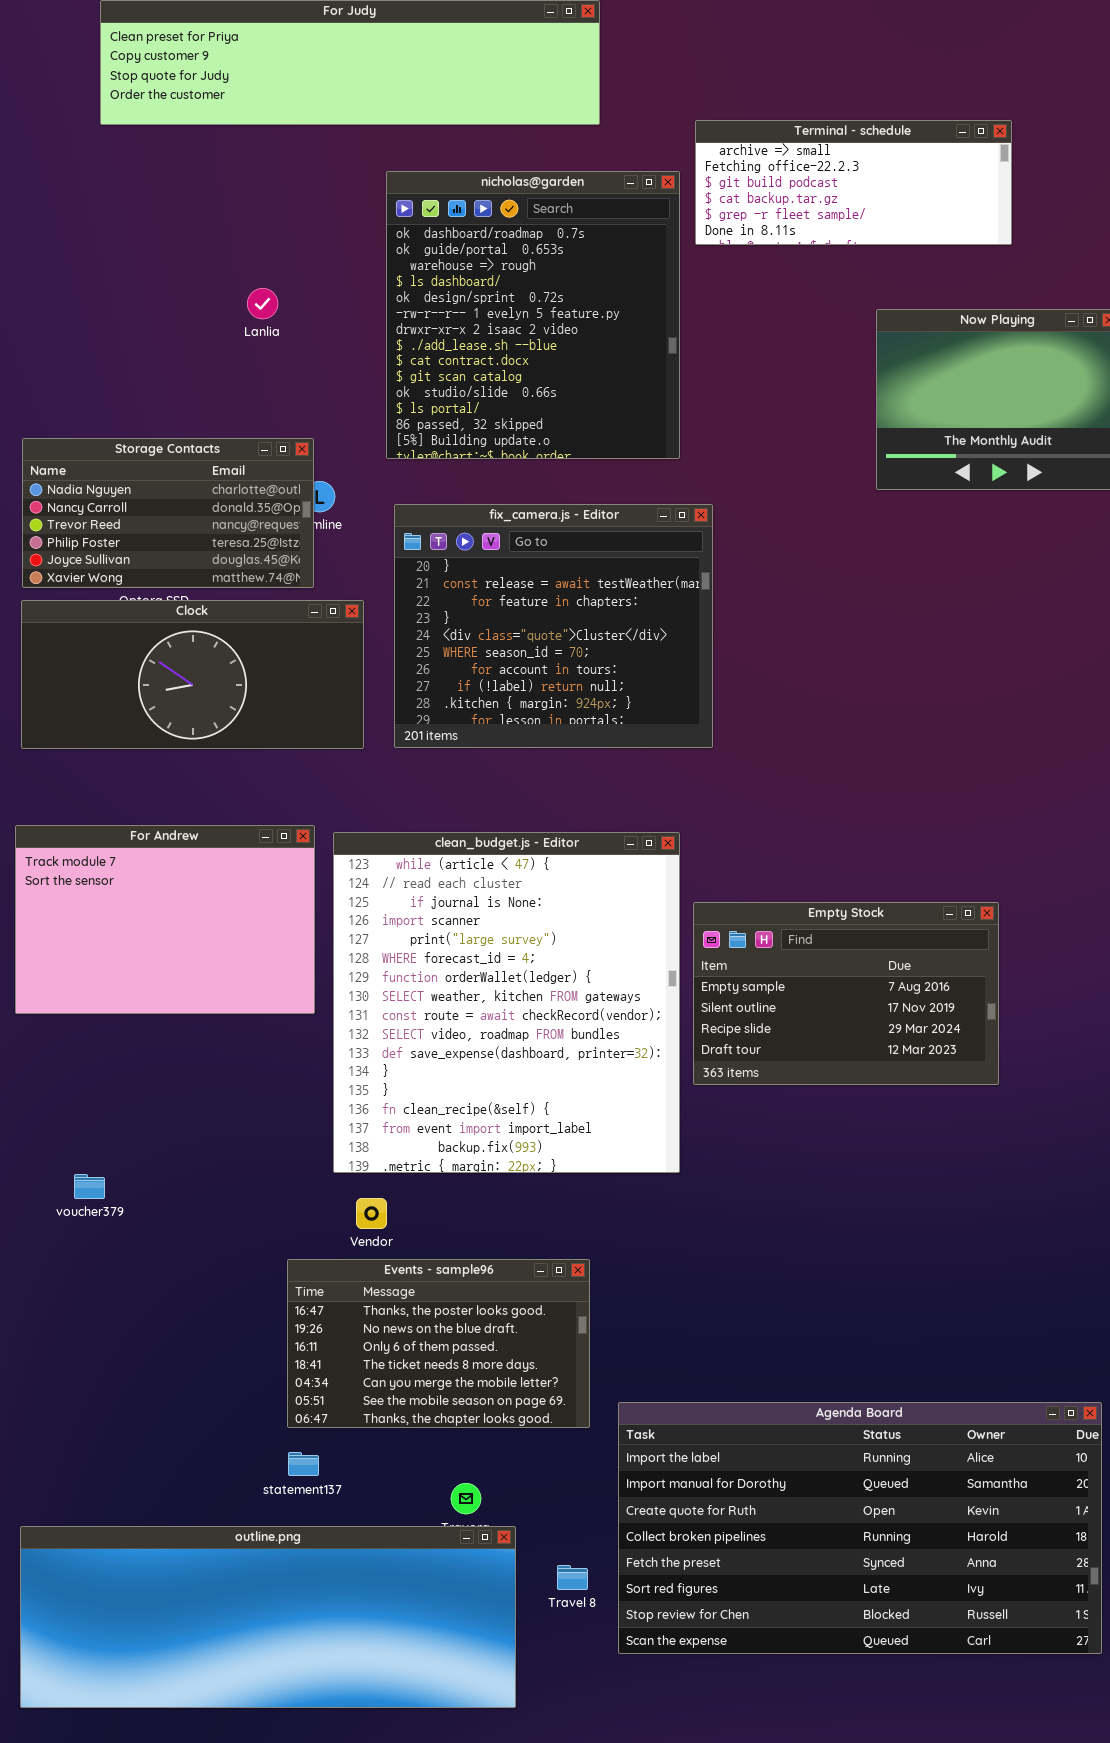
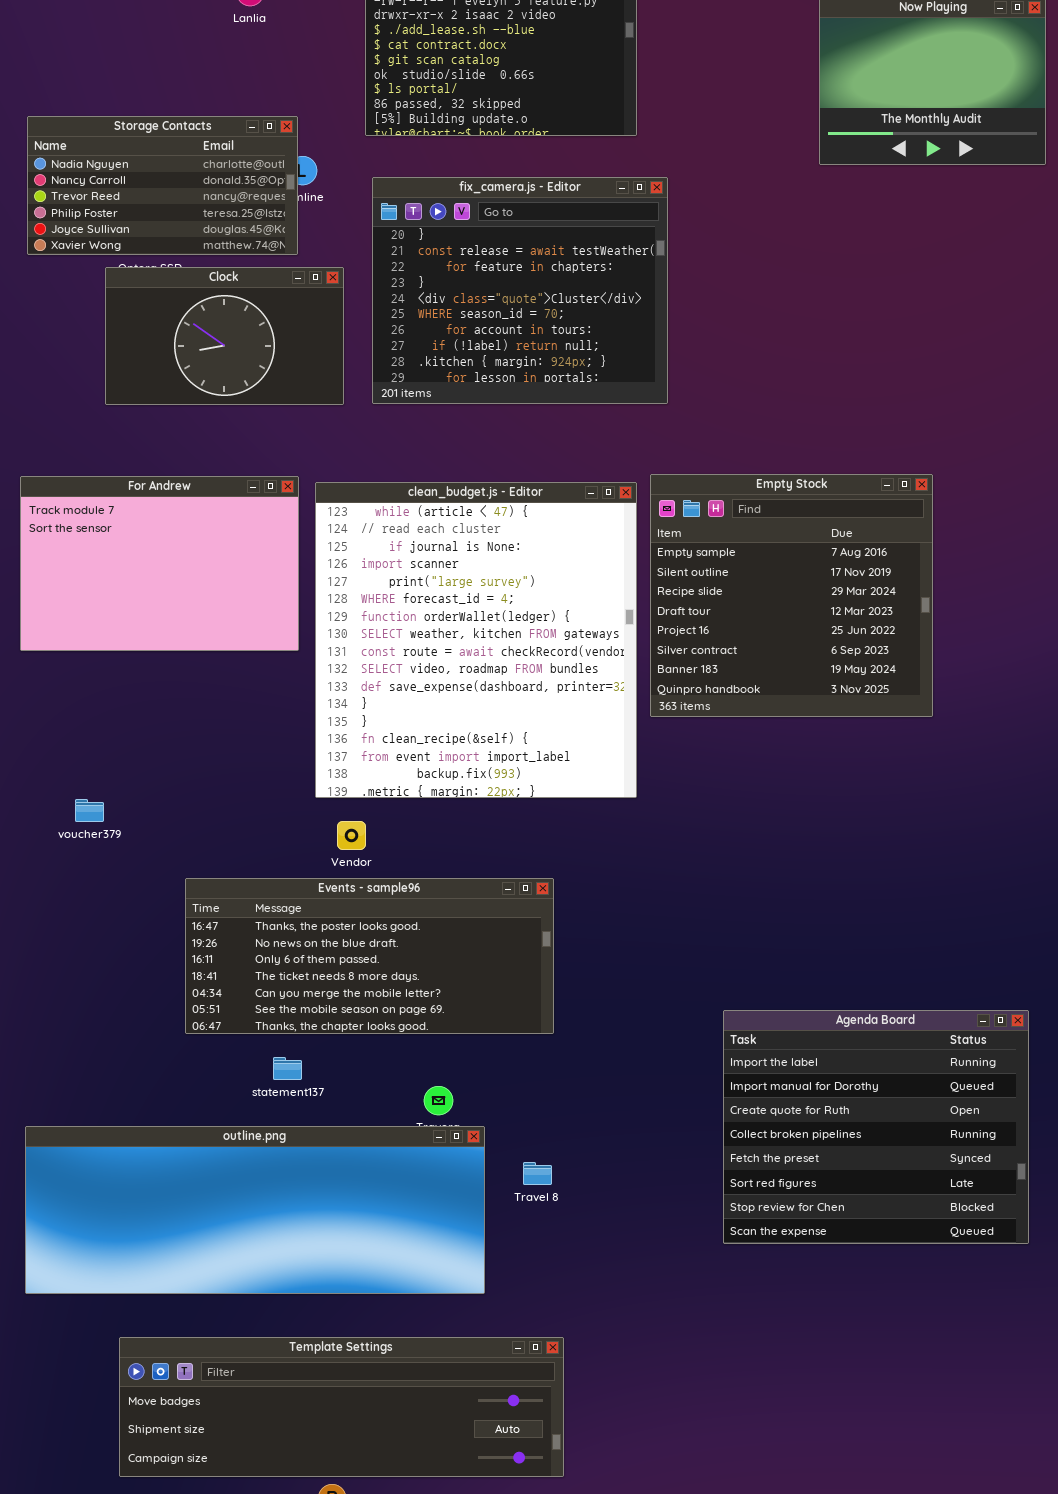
Clock: [21,600,364,749] -> [105,267,344,405], resized
Empty Stock: [693,902,999,1085] -> [650,474,933,717], resized
Events - sample96: [287,1259,590,1428] -> [185,878,554,1034], resized
Agenda Board: [618,1402,1102,1654] -> [723,1010,1029,1244], resized

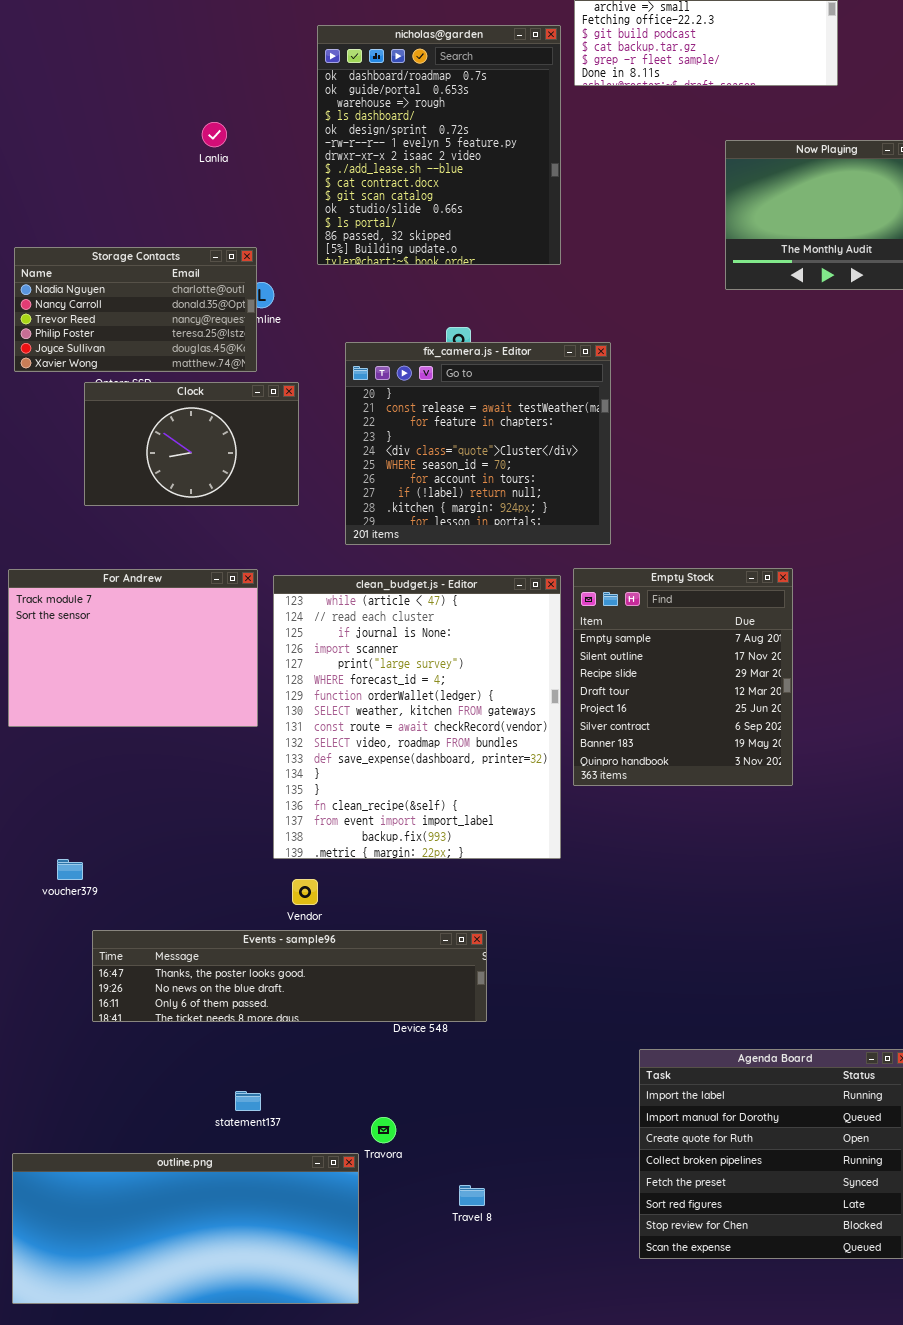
fix_camera.js - Editor: [372,177,668,404] -> [345,342,611,545], moved
Empty Stock: [650,474,933,717] -> [573,568,793,786], resized
Events - sample96: [185,878,554,1034] -> [92,930,487,1022], resized
outline.png: [25,1126,485,1294] -> [12,1153,359,1304], resized

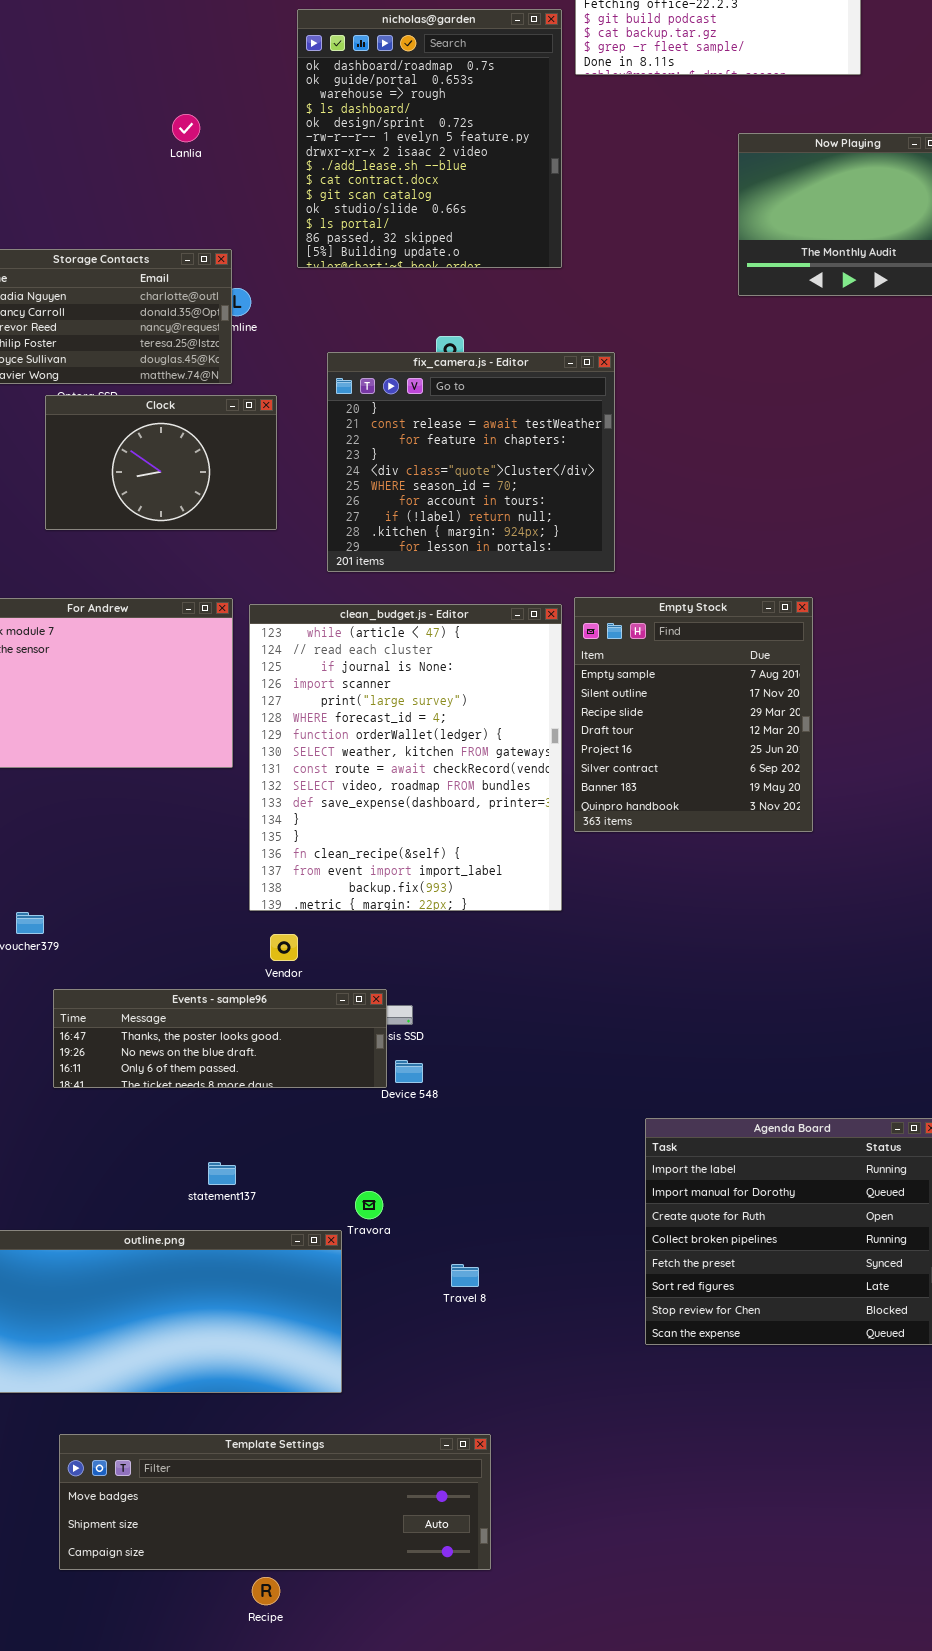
Events - sample96: [92,930,487,1022] -> [53,989,387,1088], resized

